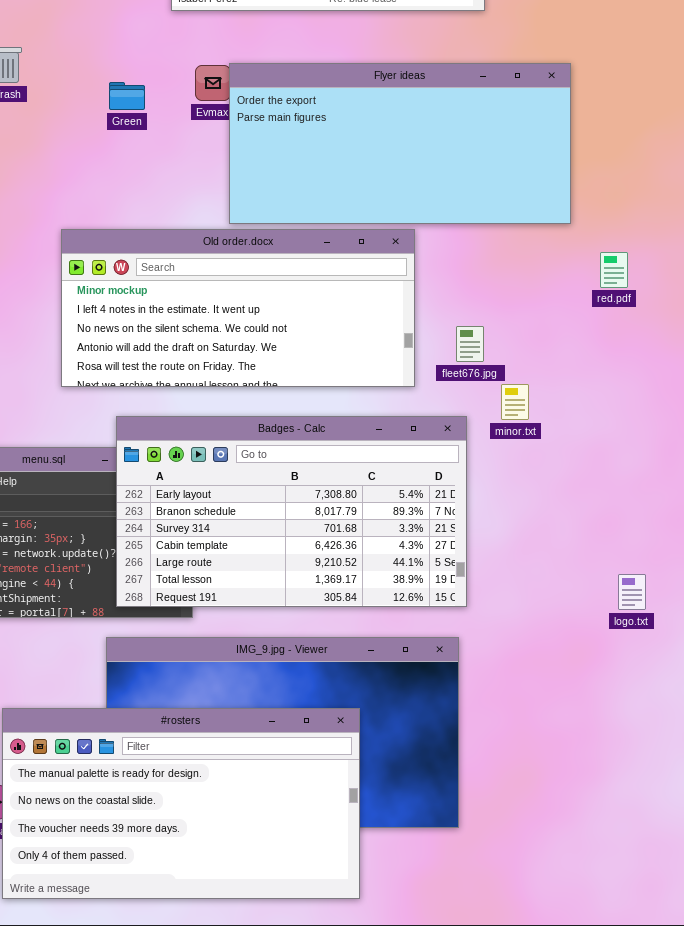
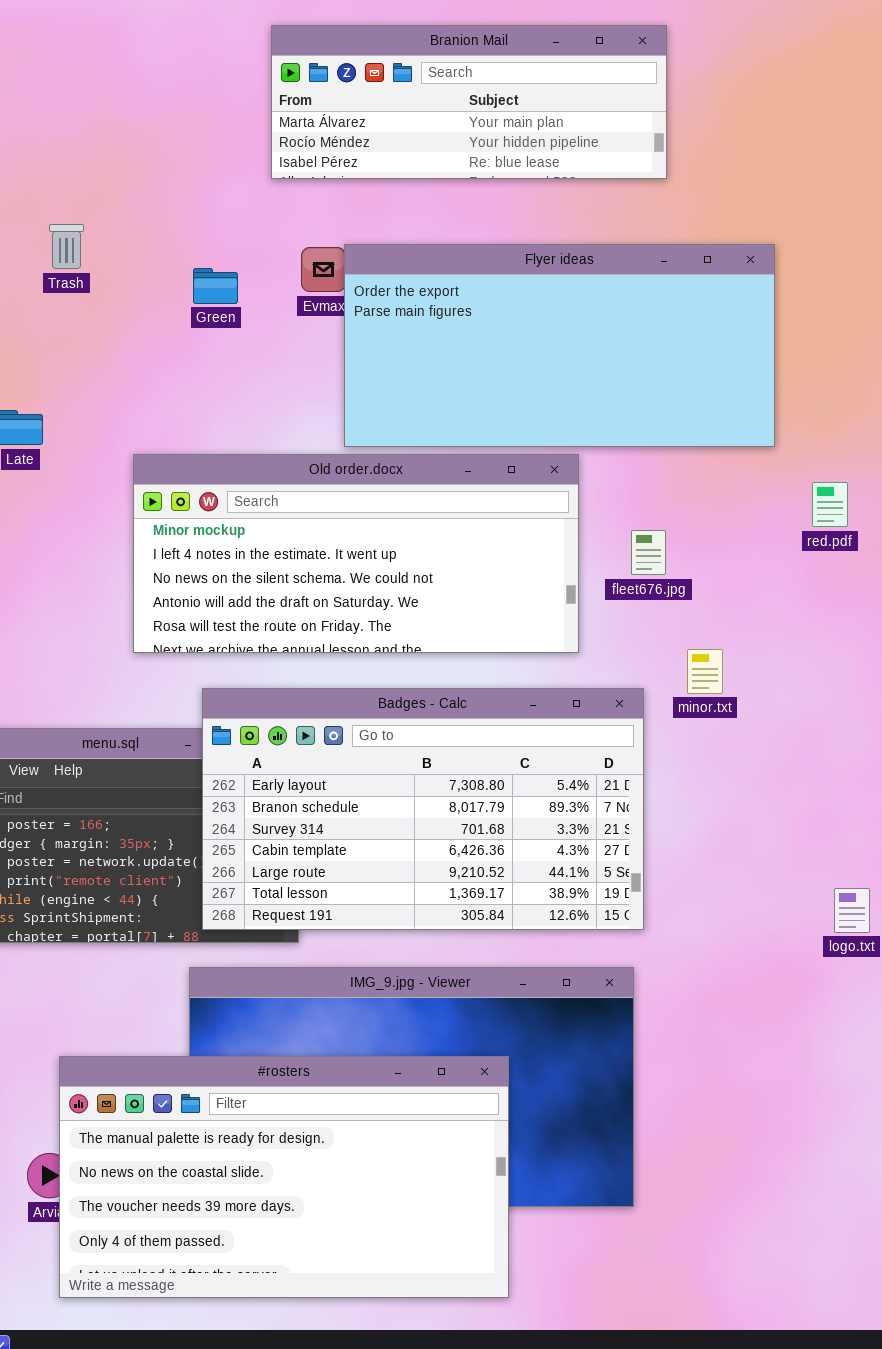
fleet676.jpg: [456,326,484,362] -> [631,530,666,575], moved

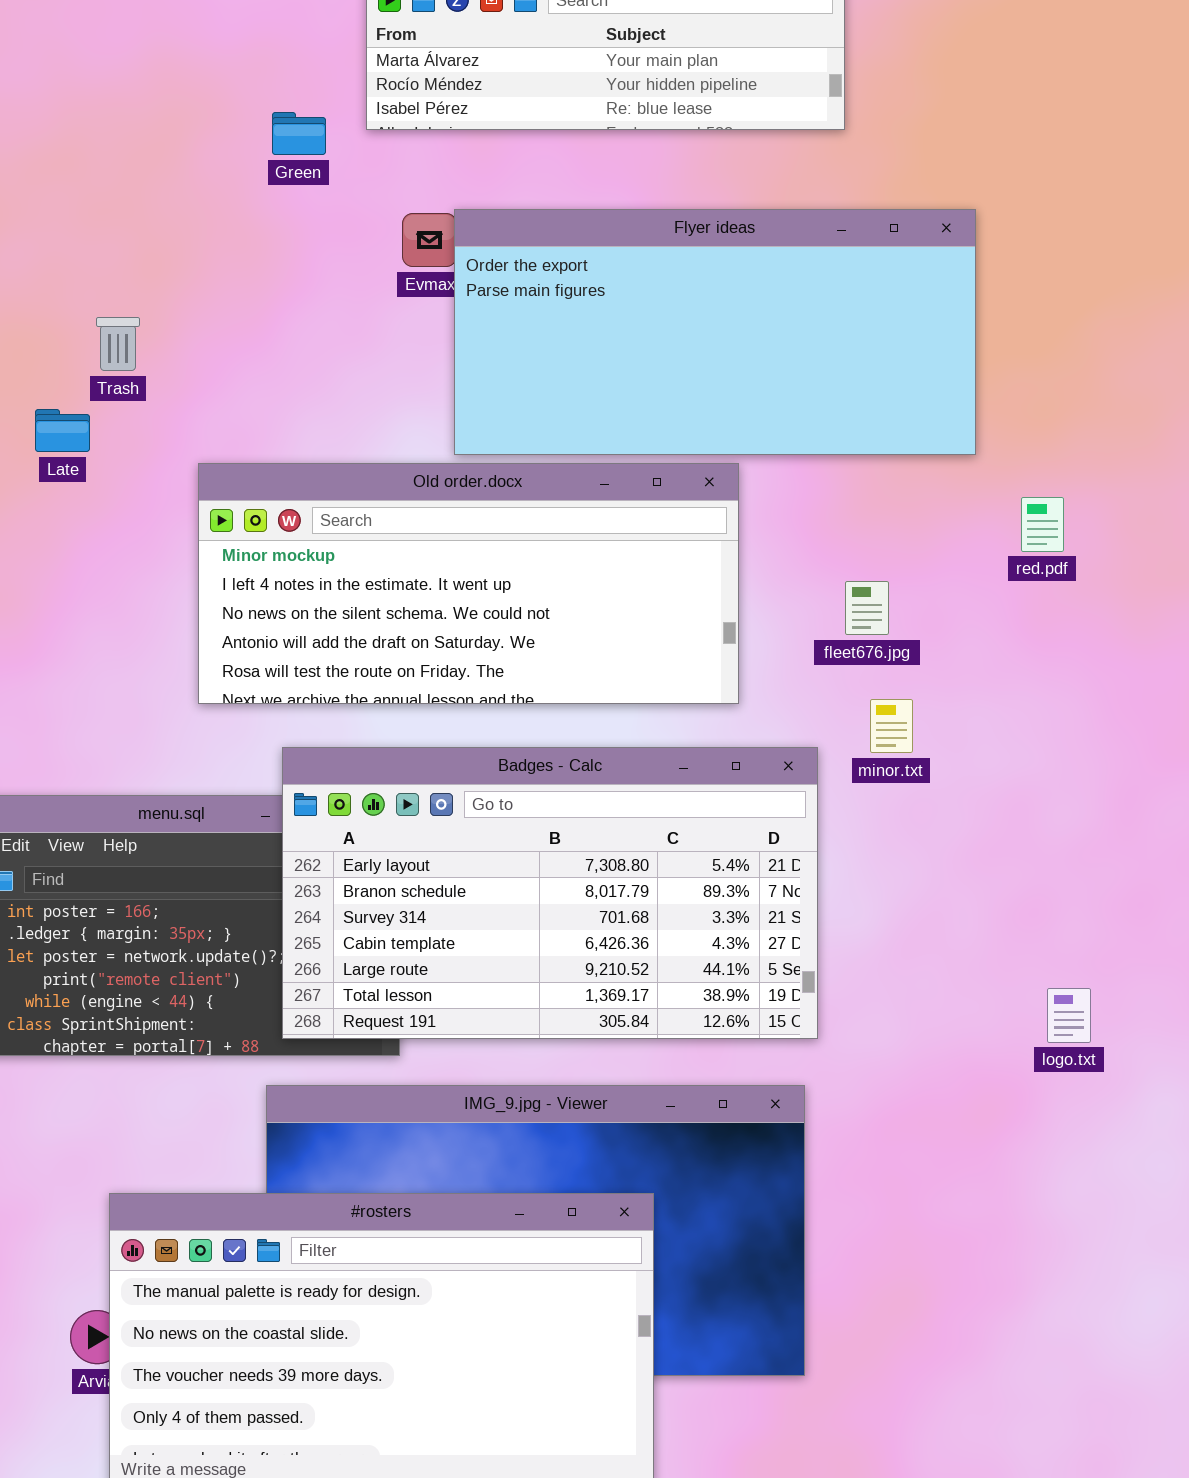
Trash: [49,224,84,269] -> [96,317,140,371], moved
Green: [193,268,238,304] -> [272,112,326,155], moved
fleet676.jpg: [631,530,666,575] -> [845,581,889,635], moved

